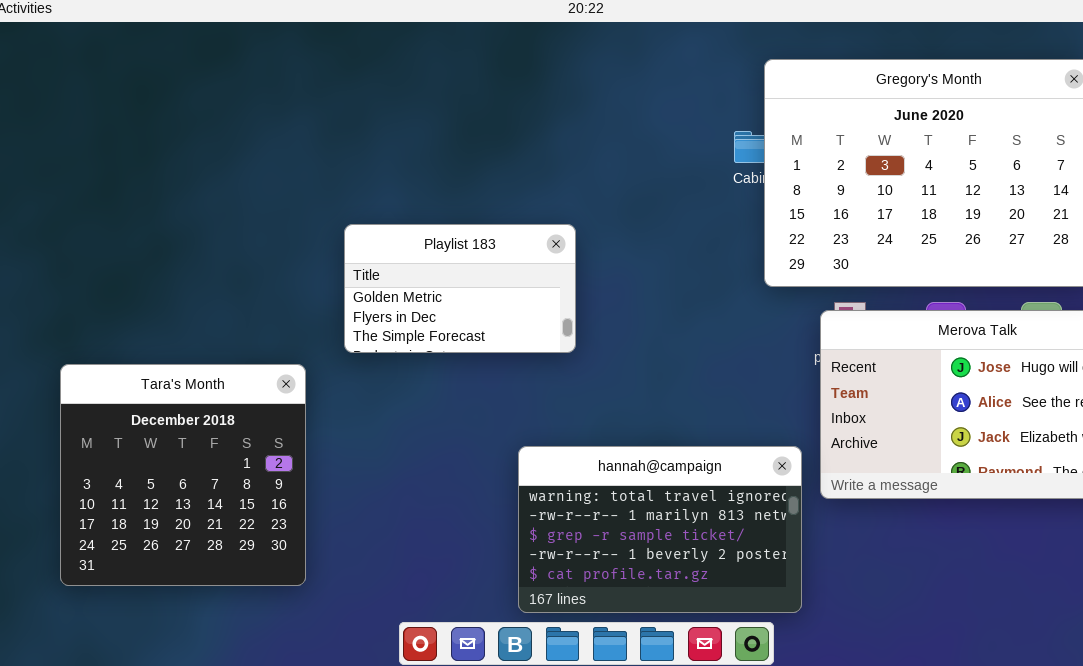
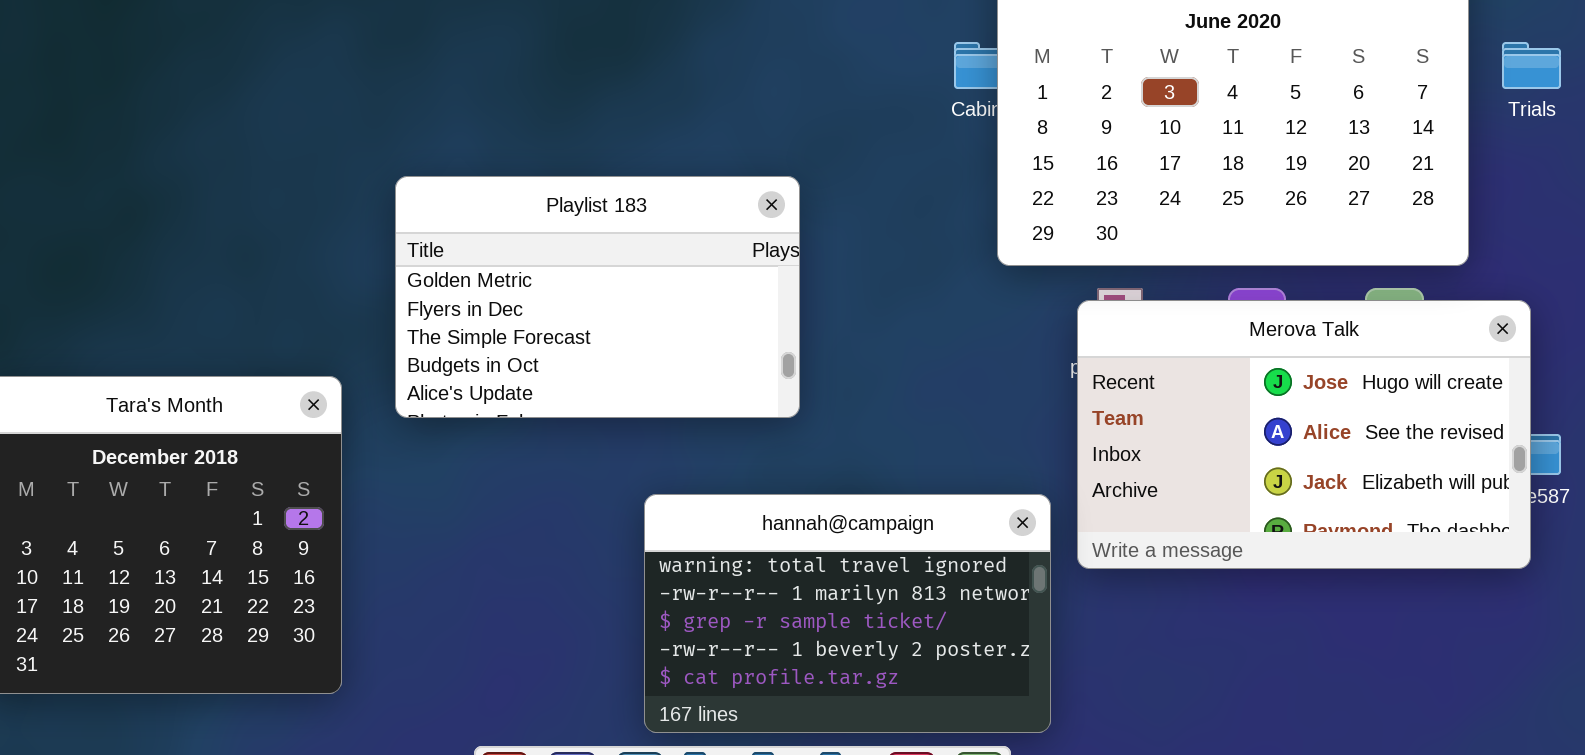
Playlist 183: [344,224,576,353] -> [395,176,800,418], resized

